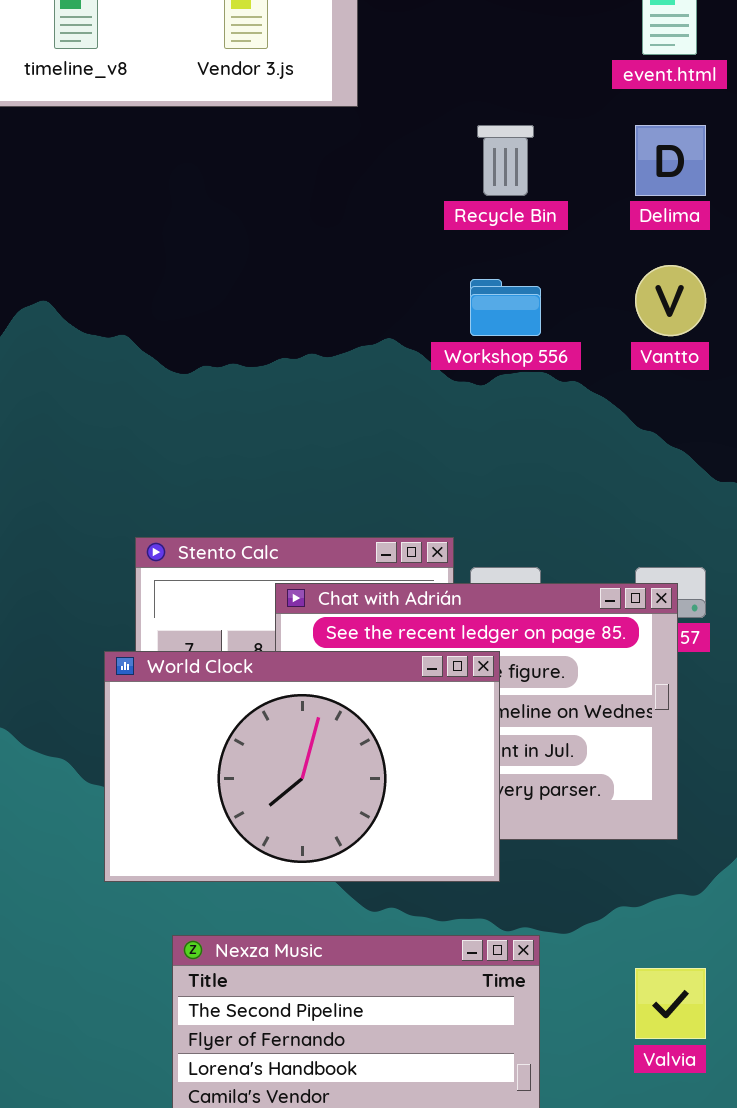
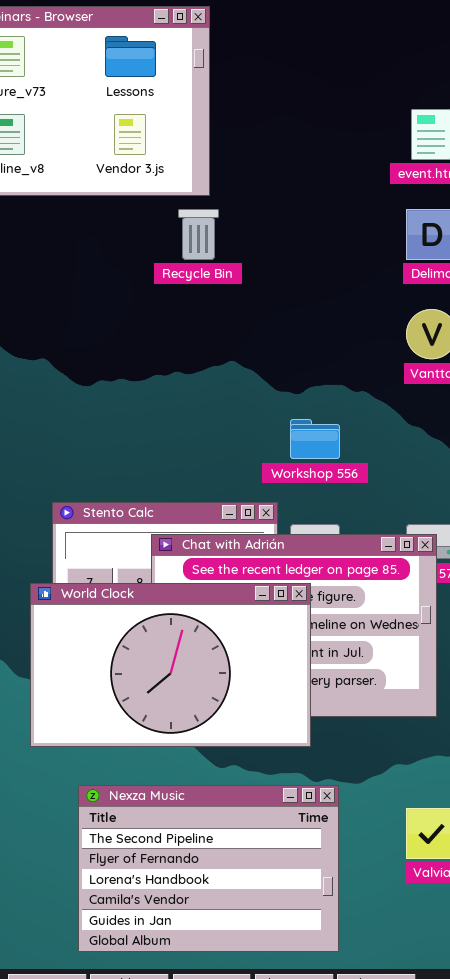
Recycle Bin: [477,125,534,196] -> [178,209,219,260], moved
Workshop 556: [470,279,541,336] -> [290,419,340,459], moved

